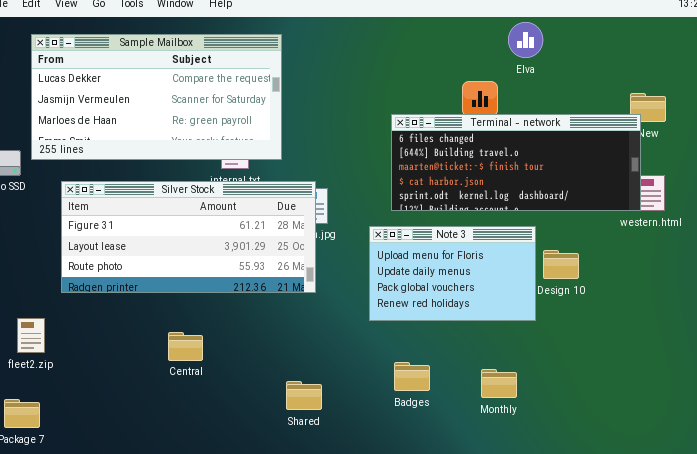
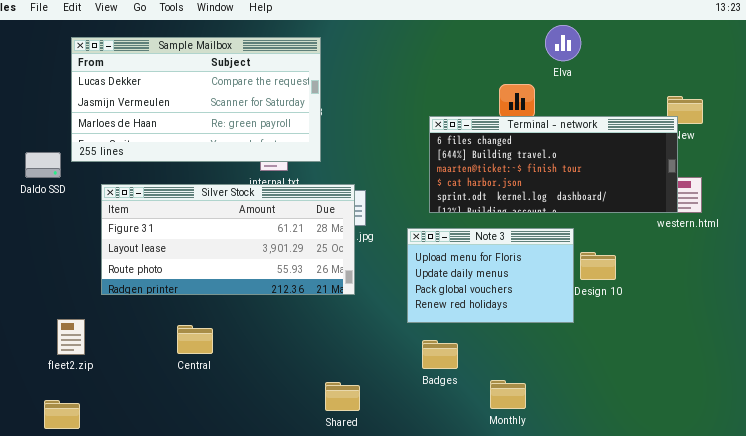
Central: [168,332,203,361] -> [177,325,213,354], moved
Badges: [394,362,430,391] -> [422,340,458,369], moved
Monthly: [481,369,517,398] -> [490,380,526,409], moved

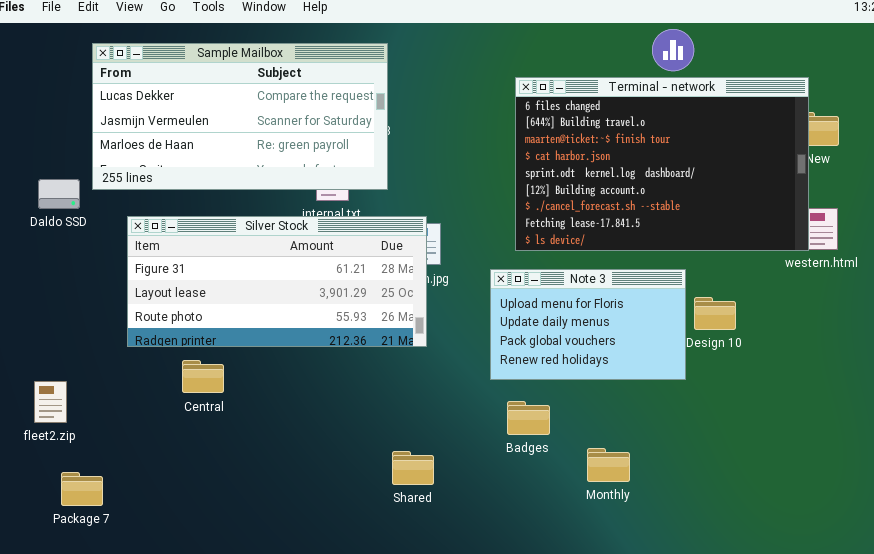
Terminal - network: [429,116,678,213] -> [515,77,809,251], resized
fleet2.zip: [57,319,85,355] -> [34,381,67,423], moved
Central: [177,325,213,354] -> [182,360,224,393], moved

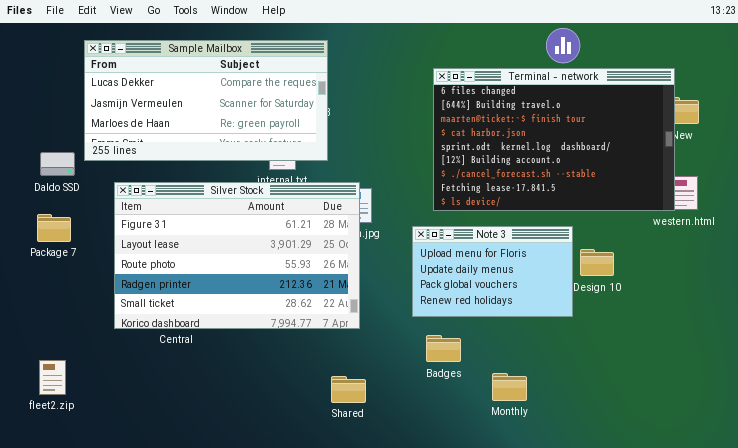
Silver Stock: [127,216,427,347] -> [114,182,360,329], resized
fleet2.zip: [34,381,67,423] -> [39,360,66,395], moved
Package 7: [61,472,103,506] -> [37,214,71,242], moved

